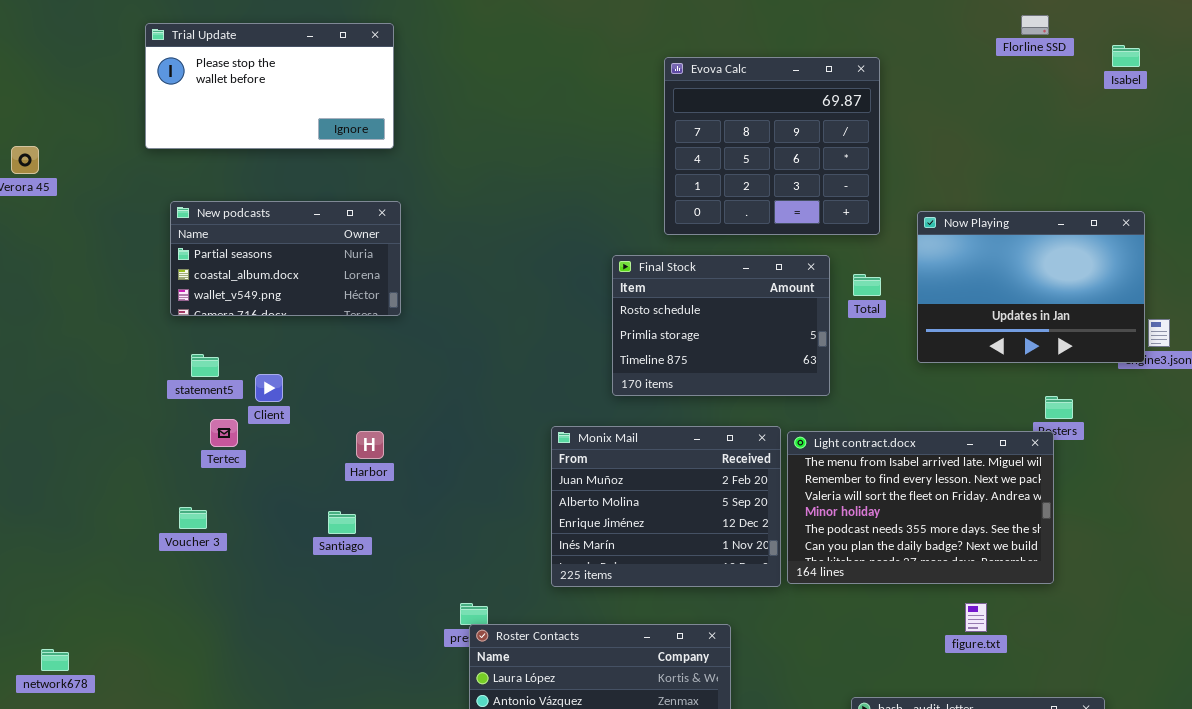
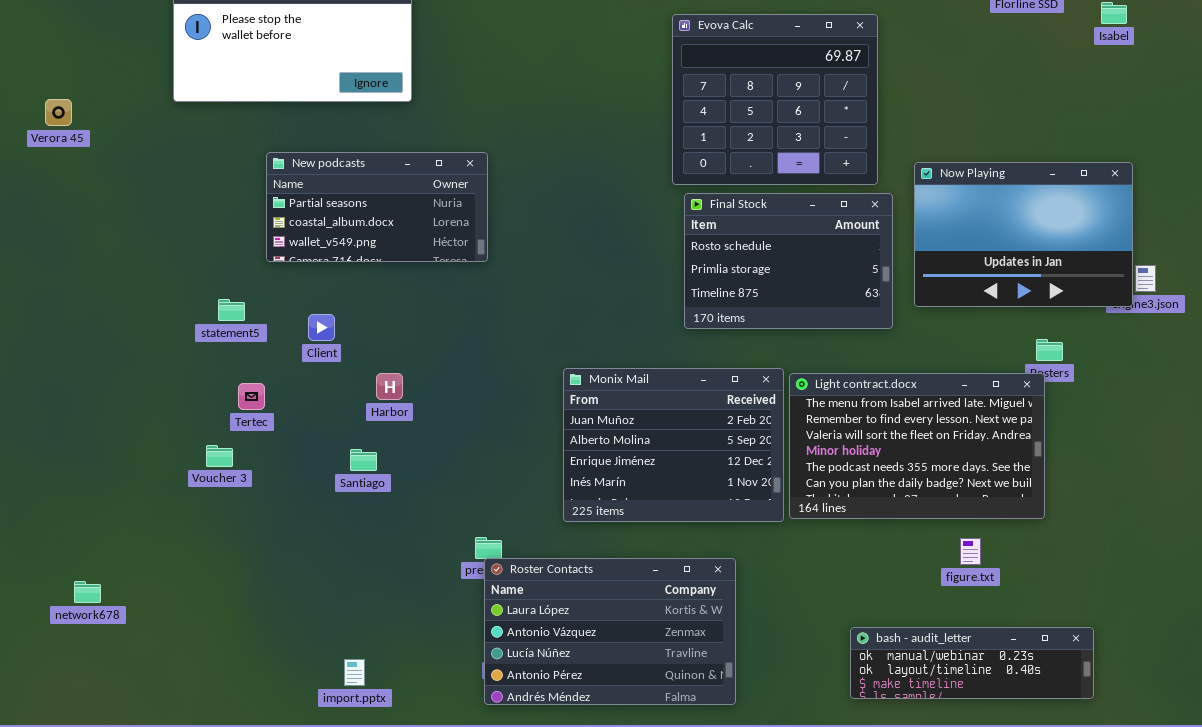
New podcasts: [170,201,401,316] -> [266,152,488,262], moved
Final Stock: [612,255,830,396] -> [684,193,893,329], moved
Client: [255,374,283,402] -> [308,314,335,341], moved
Tertec: [210,419,238,447] -> [238,383,265,410], moved

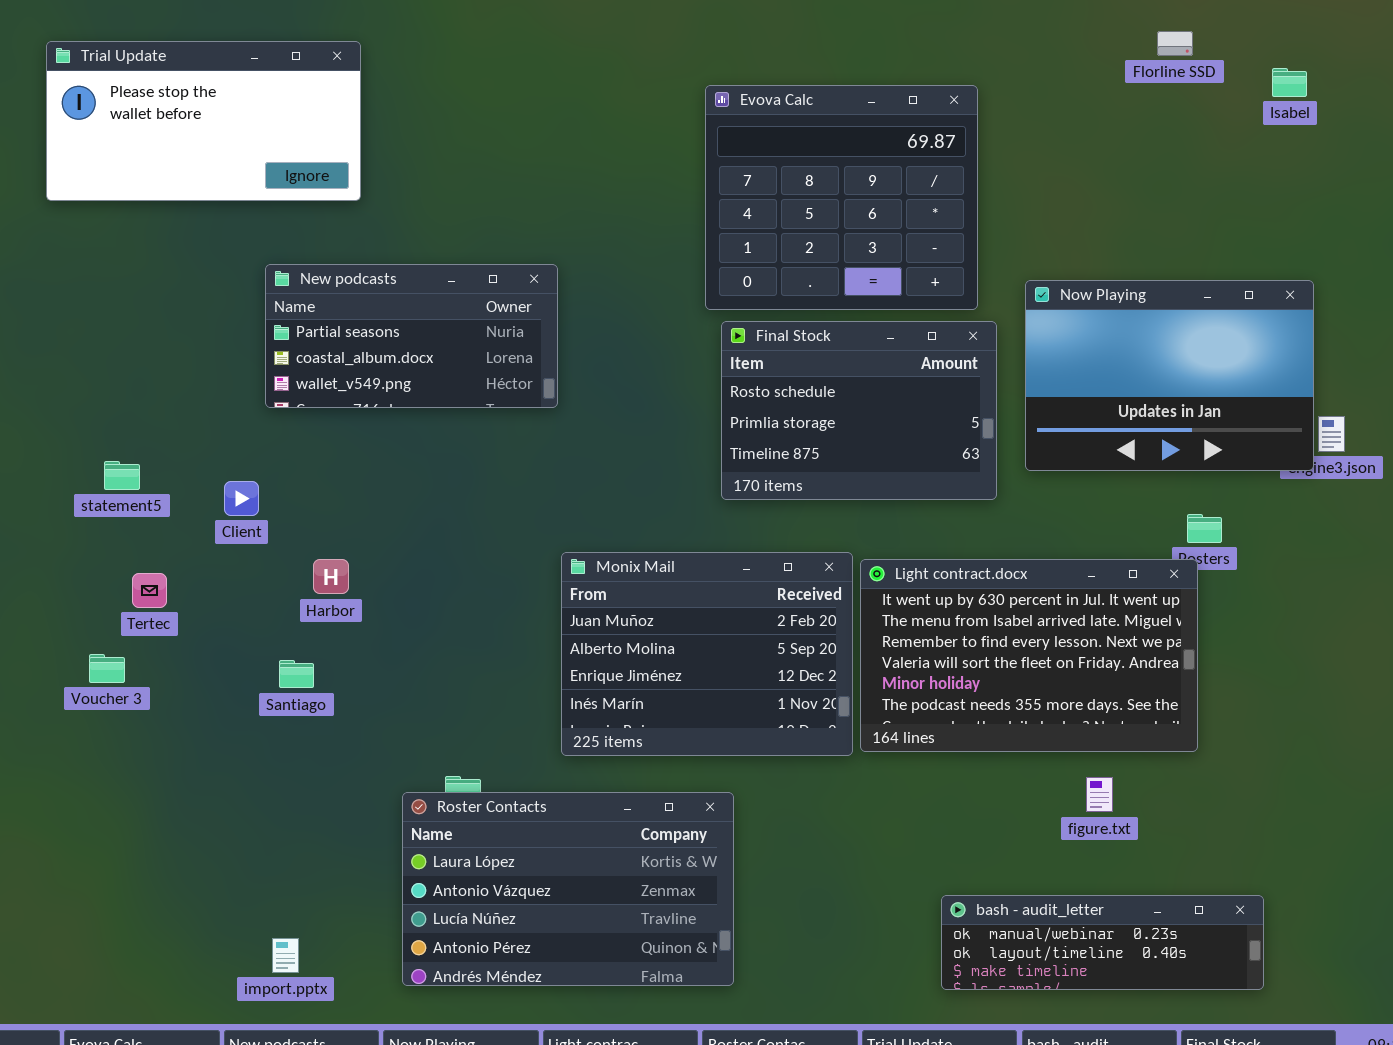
New podcasts: [266,152,488,262] -> [265,264,558,408], moved
Light contract.docx: [789,373,1045,519] -> [860,559,1198,752], scrolled up 1 row
Roster Contacts: [484,558,736,705] -> [402,792,734,986], moved

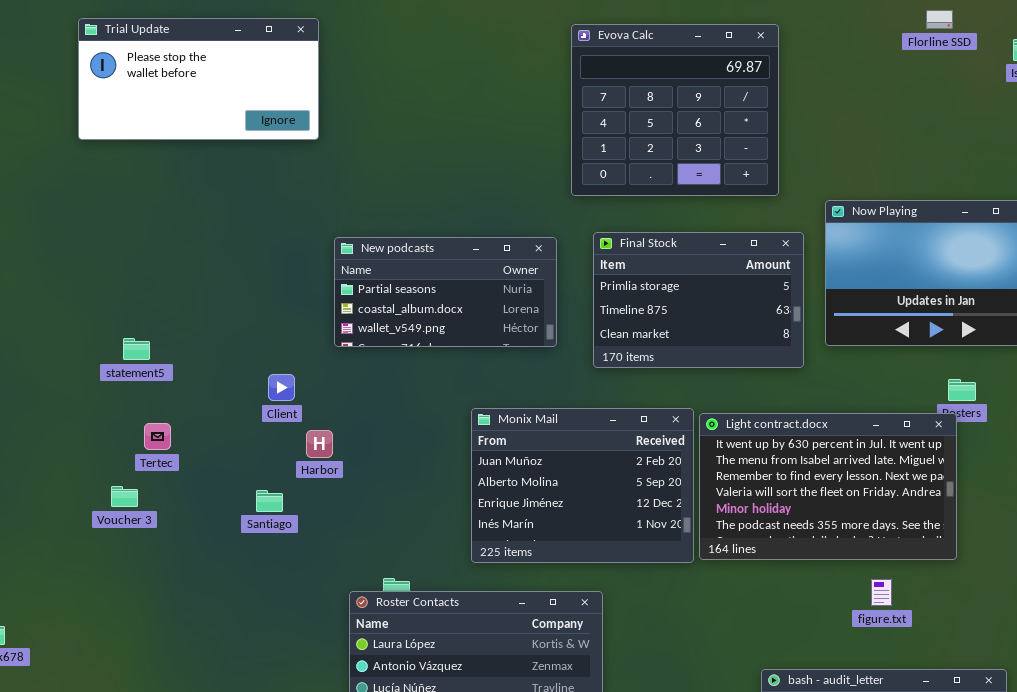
Evova Calc: [705,85,978,310] -> [571,24,779,196], moved
New podcasts: [265,264,558,408] -> [334,237,557,347], moved
Final Stock: [721,321,997,500] -> [593,232,804,368], scrolled down 1 row
Client: [224,481,259,516] -> [268,374,295,401], moved
Harbor: [313,559,349,594] -> [306,430,333,458], moved

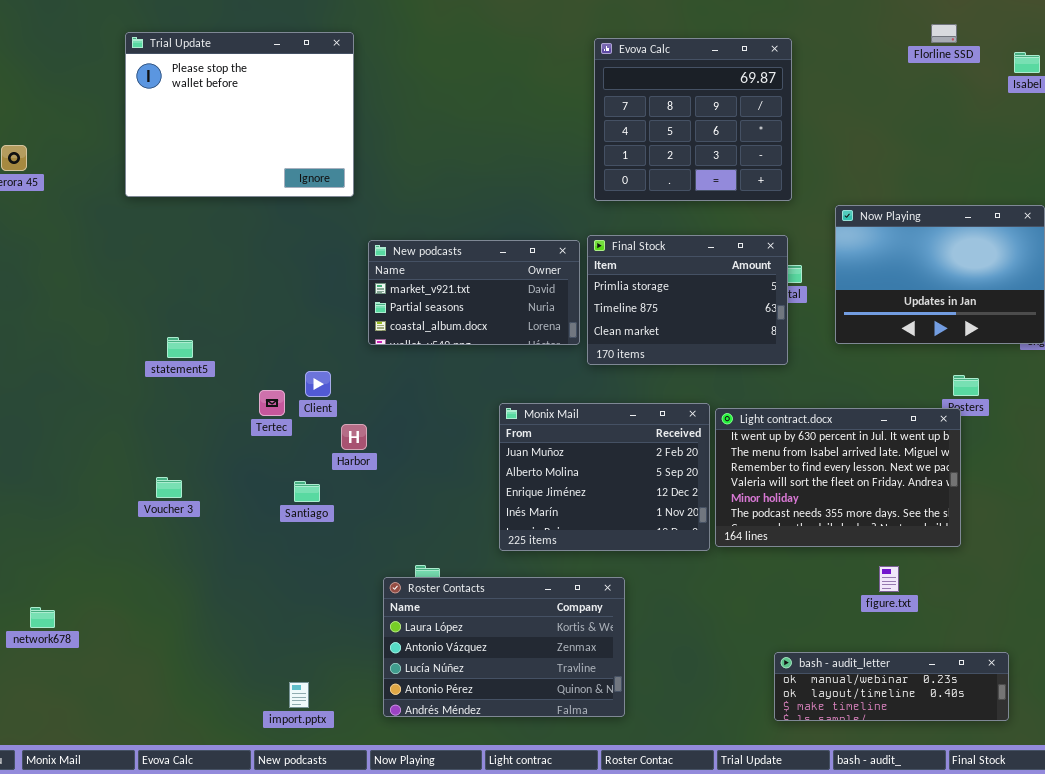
Trial Update: [78,18,319,140] -> [125,32,354,197], resized
Final Stock: [593,232,804,368] -> [587,235,788,365], moved
New podcasts: [334,237,557,347] -> [368,240,580,345], scrolled up 1 row
Tertec: [144,423,171,450] -> [259,390,285,416], moved

